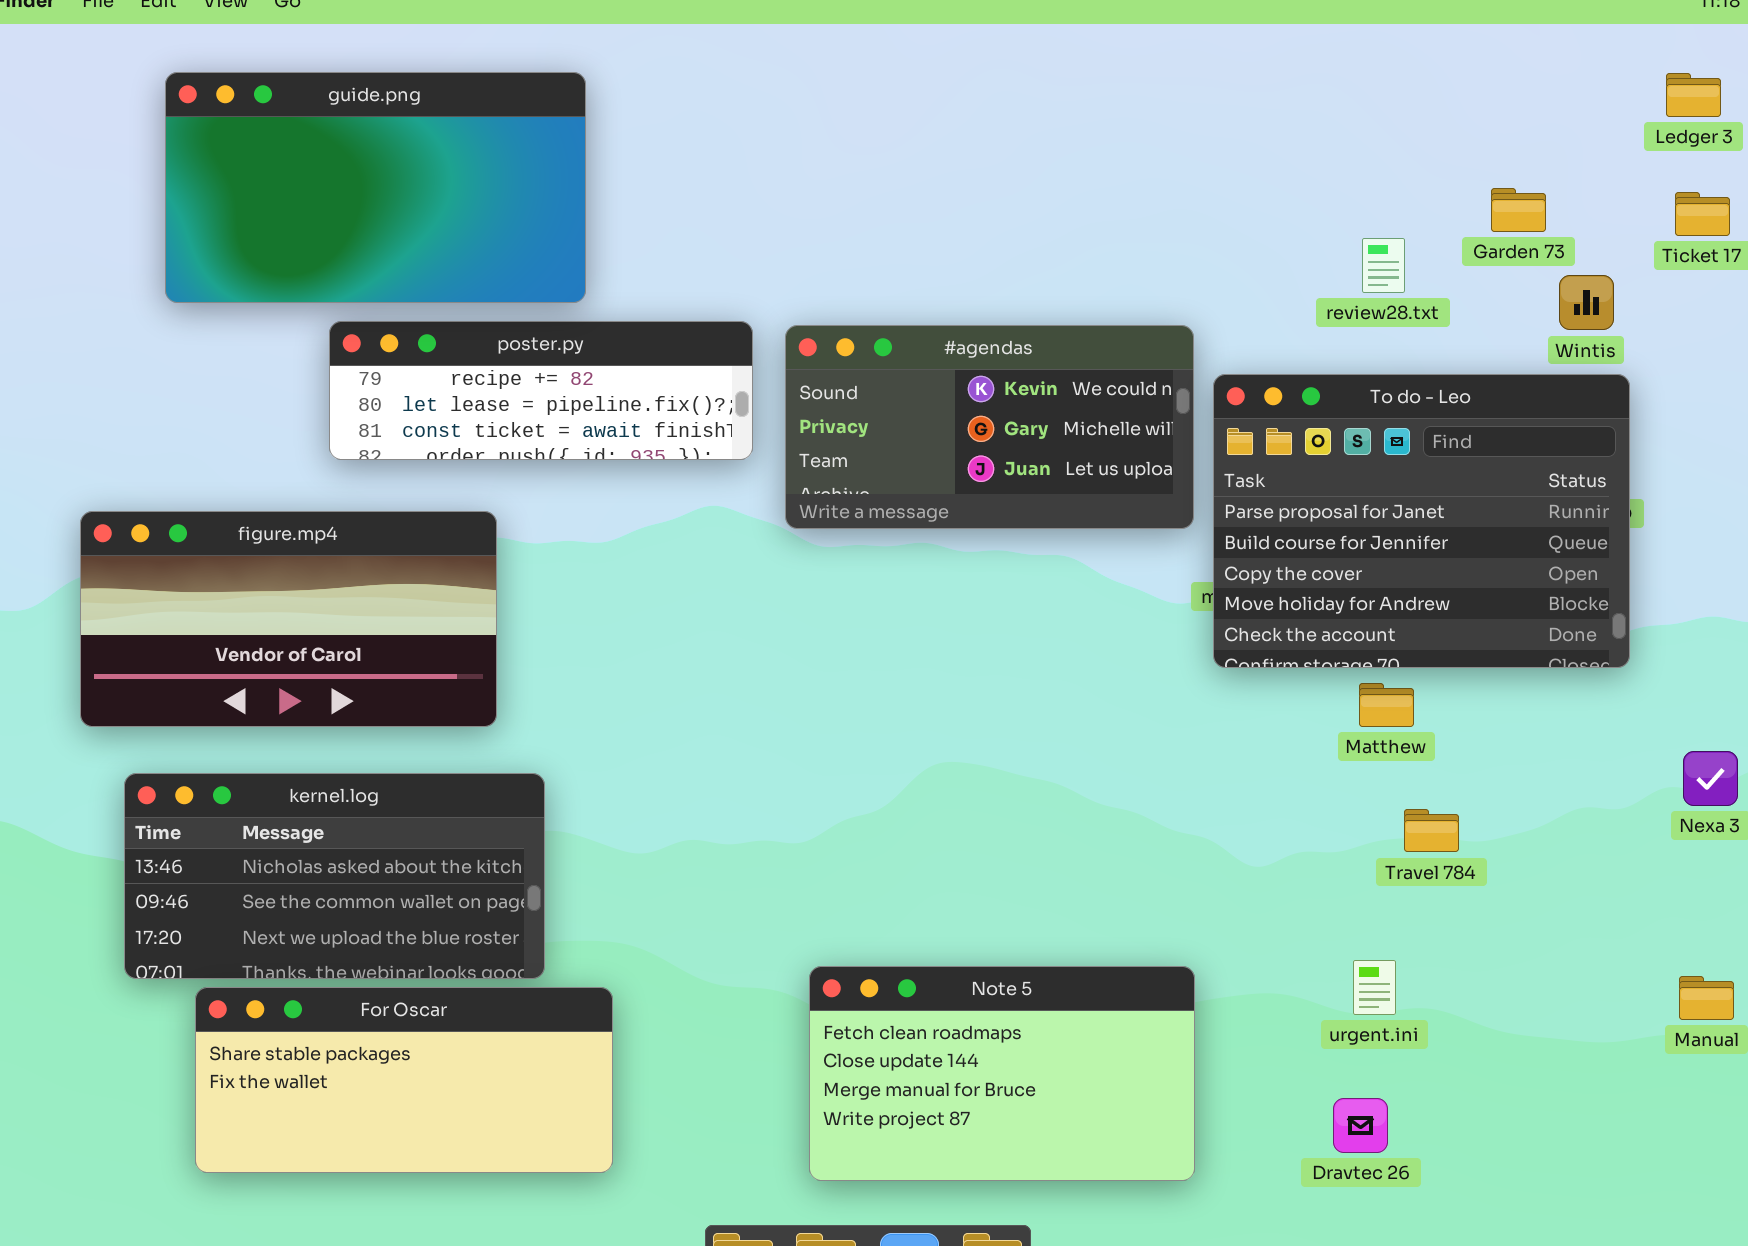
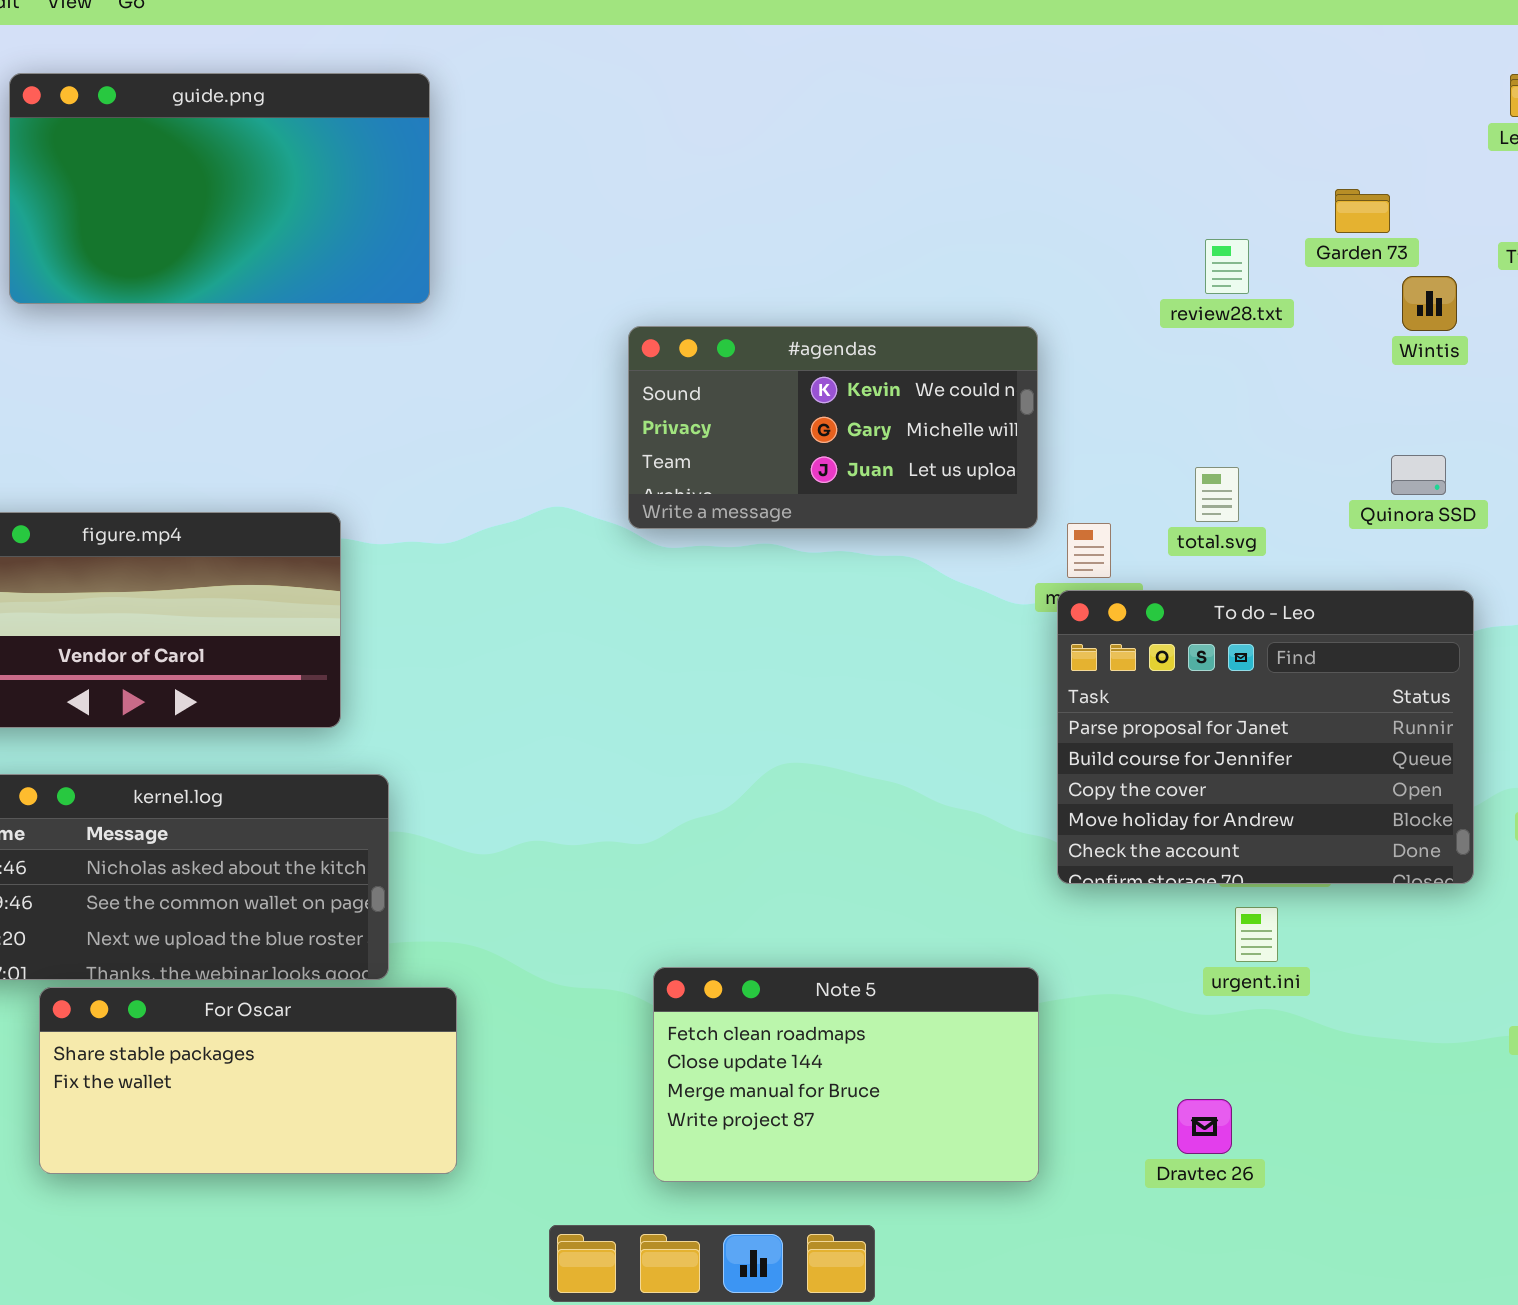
poster.py: [329,321,753,460] -> none, closed
To do - Leo: [1213,374,1630,668] -> [1057,590,1474,884], moved
urgent.ini: [1353,960,1396,1015] -> [1235,907,1278,962], moved

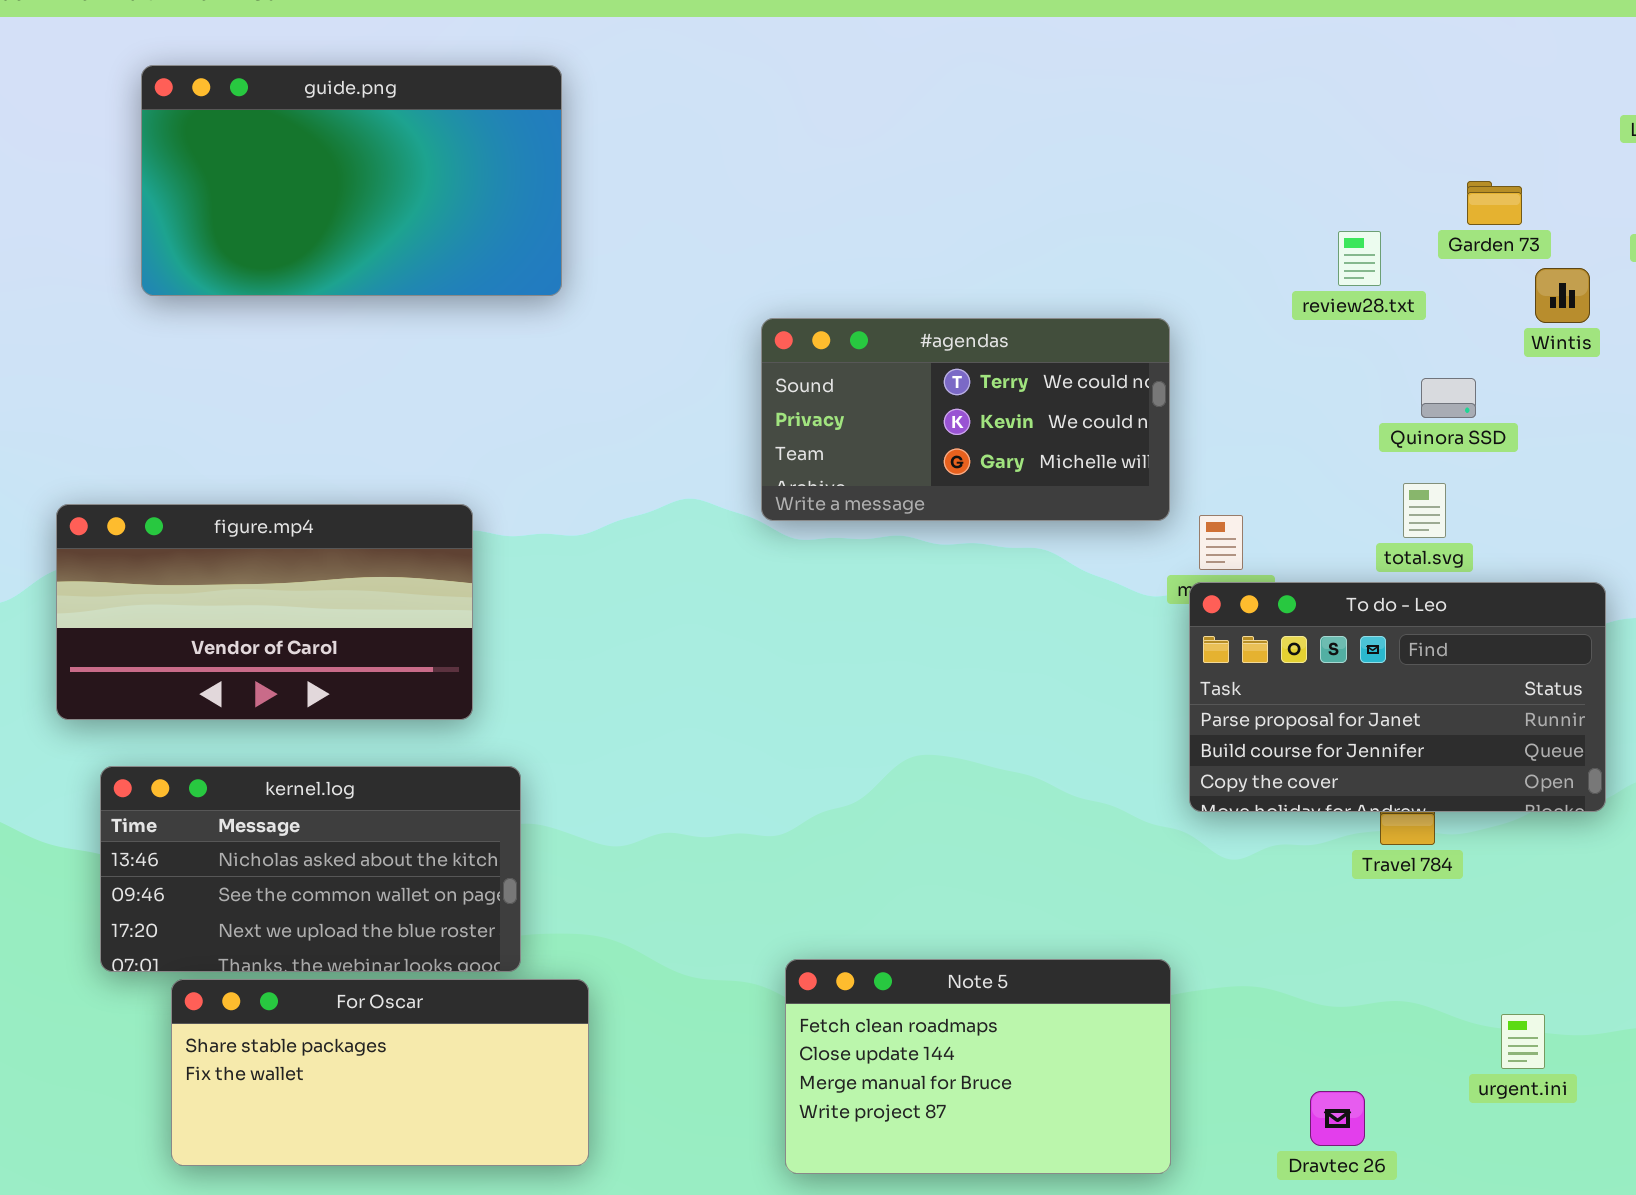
#agendas: [628,326,1038,529] -> [761,318,1170,521], scrolled up 1 row
Quinora SSD: [1391,455,1446,495] -> [1421,378,1476,418], moved
total.svg: [1195,467,1239,522] -> [1403,483,1446,538], moved
To do - Leo: [1057,590,1474,884] -> [1189,582,1606,812], resized
urgent.ini: [1235,907,1278,962] -> [1501,1014,1545,1069], moved

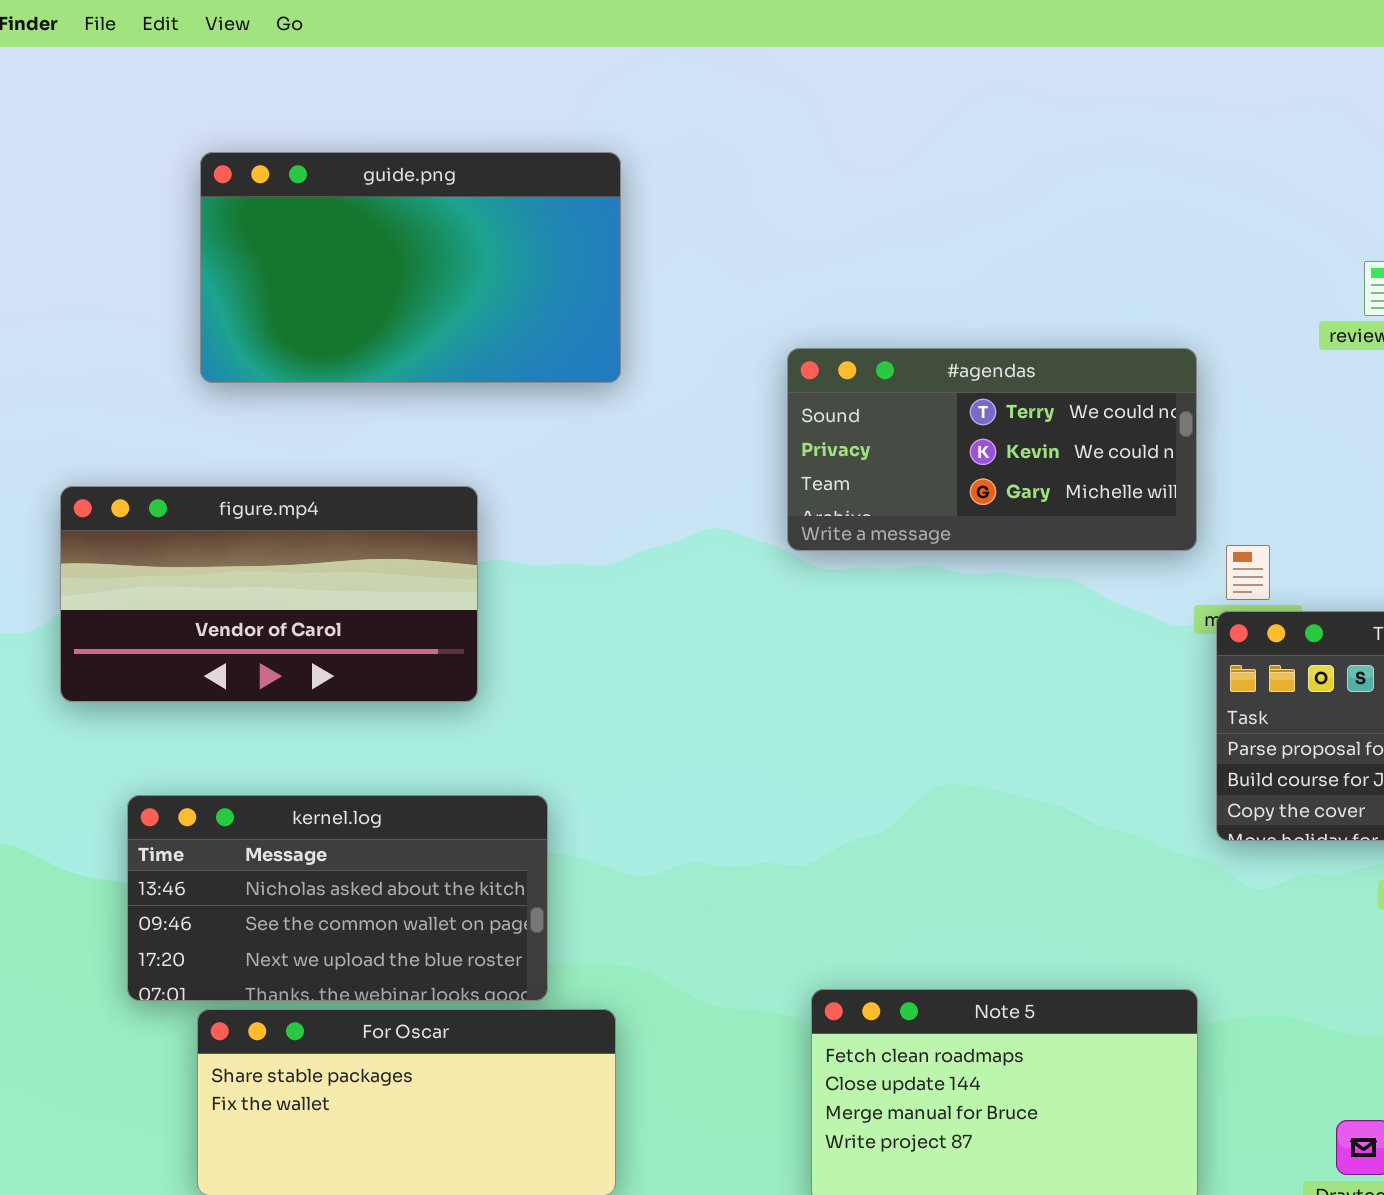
guide.png: [141,65,562,296] -> [200,152,621,383], moved
figure.mp4: [56,504,473,720] -> [60,486,478,702], moved

